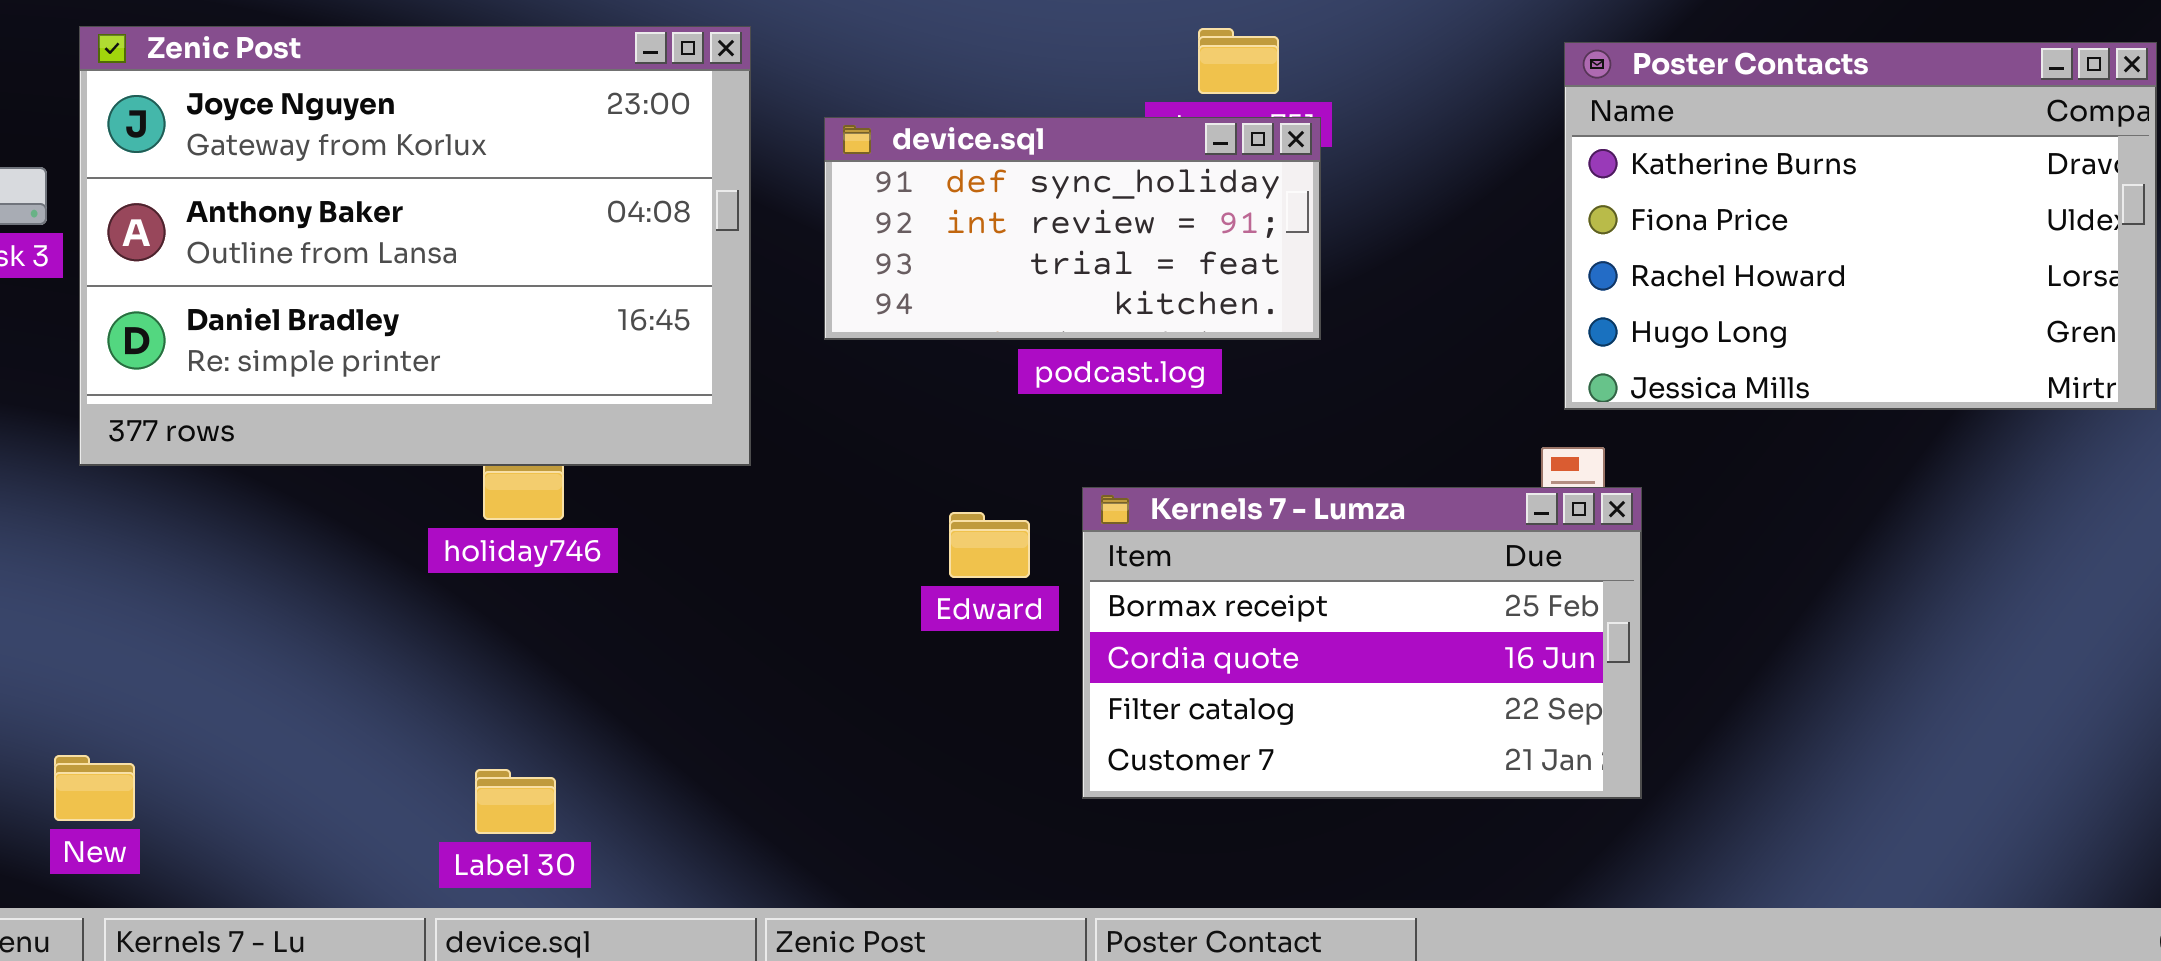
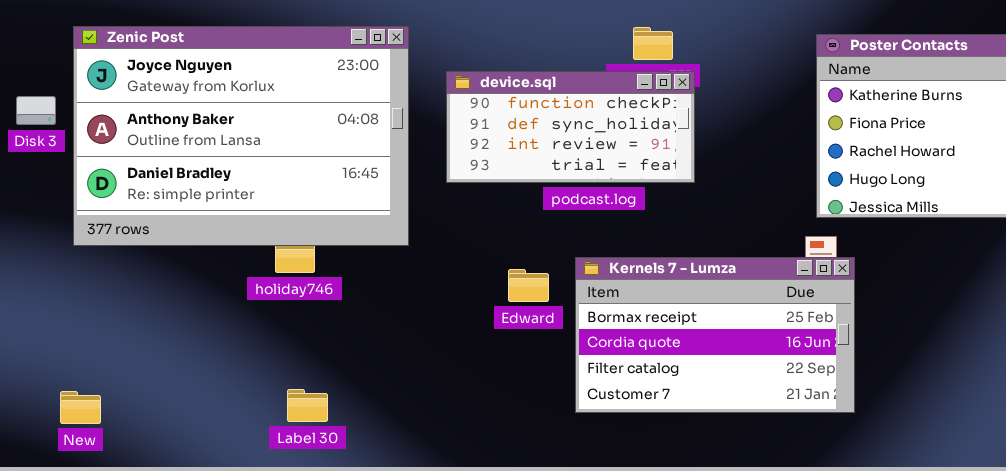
device.sql: [824,117,1321,340] -> [446,71,695,183], scrolled up 1 row
Label 30: [475,769,556,834] -> [287,389,328,422], moved

